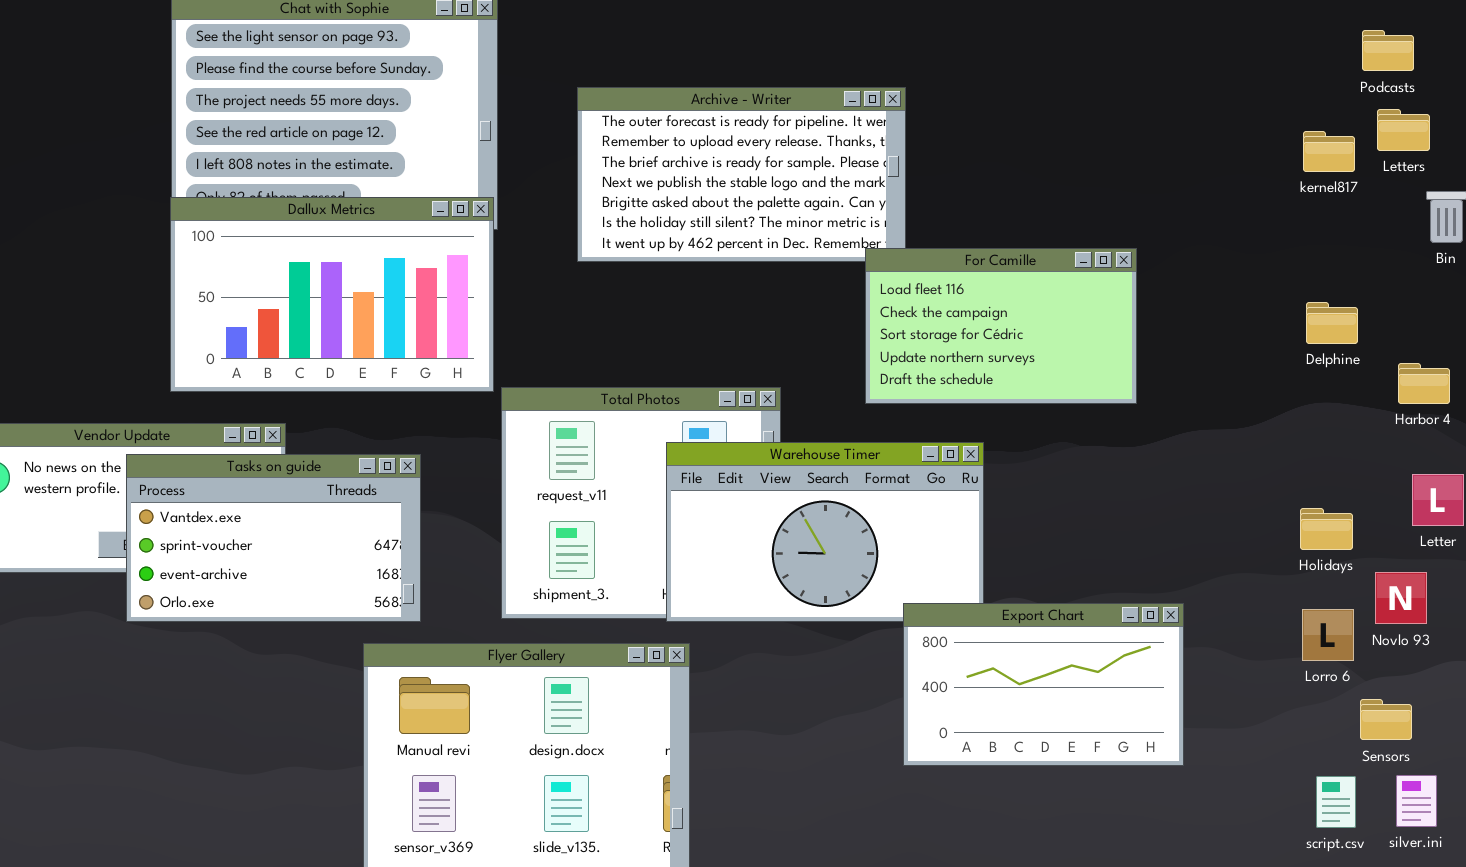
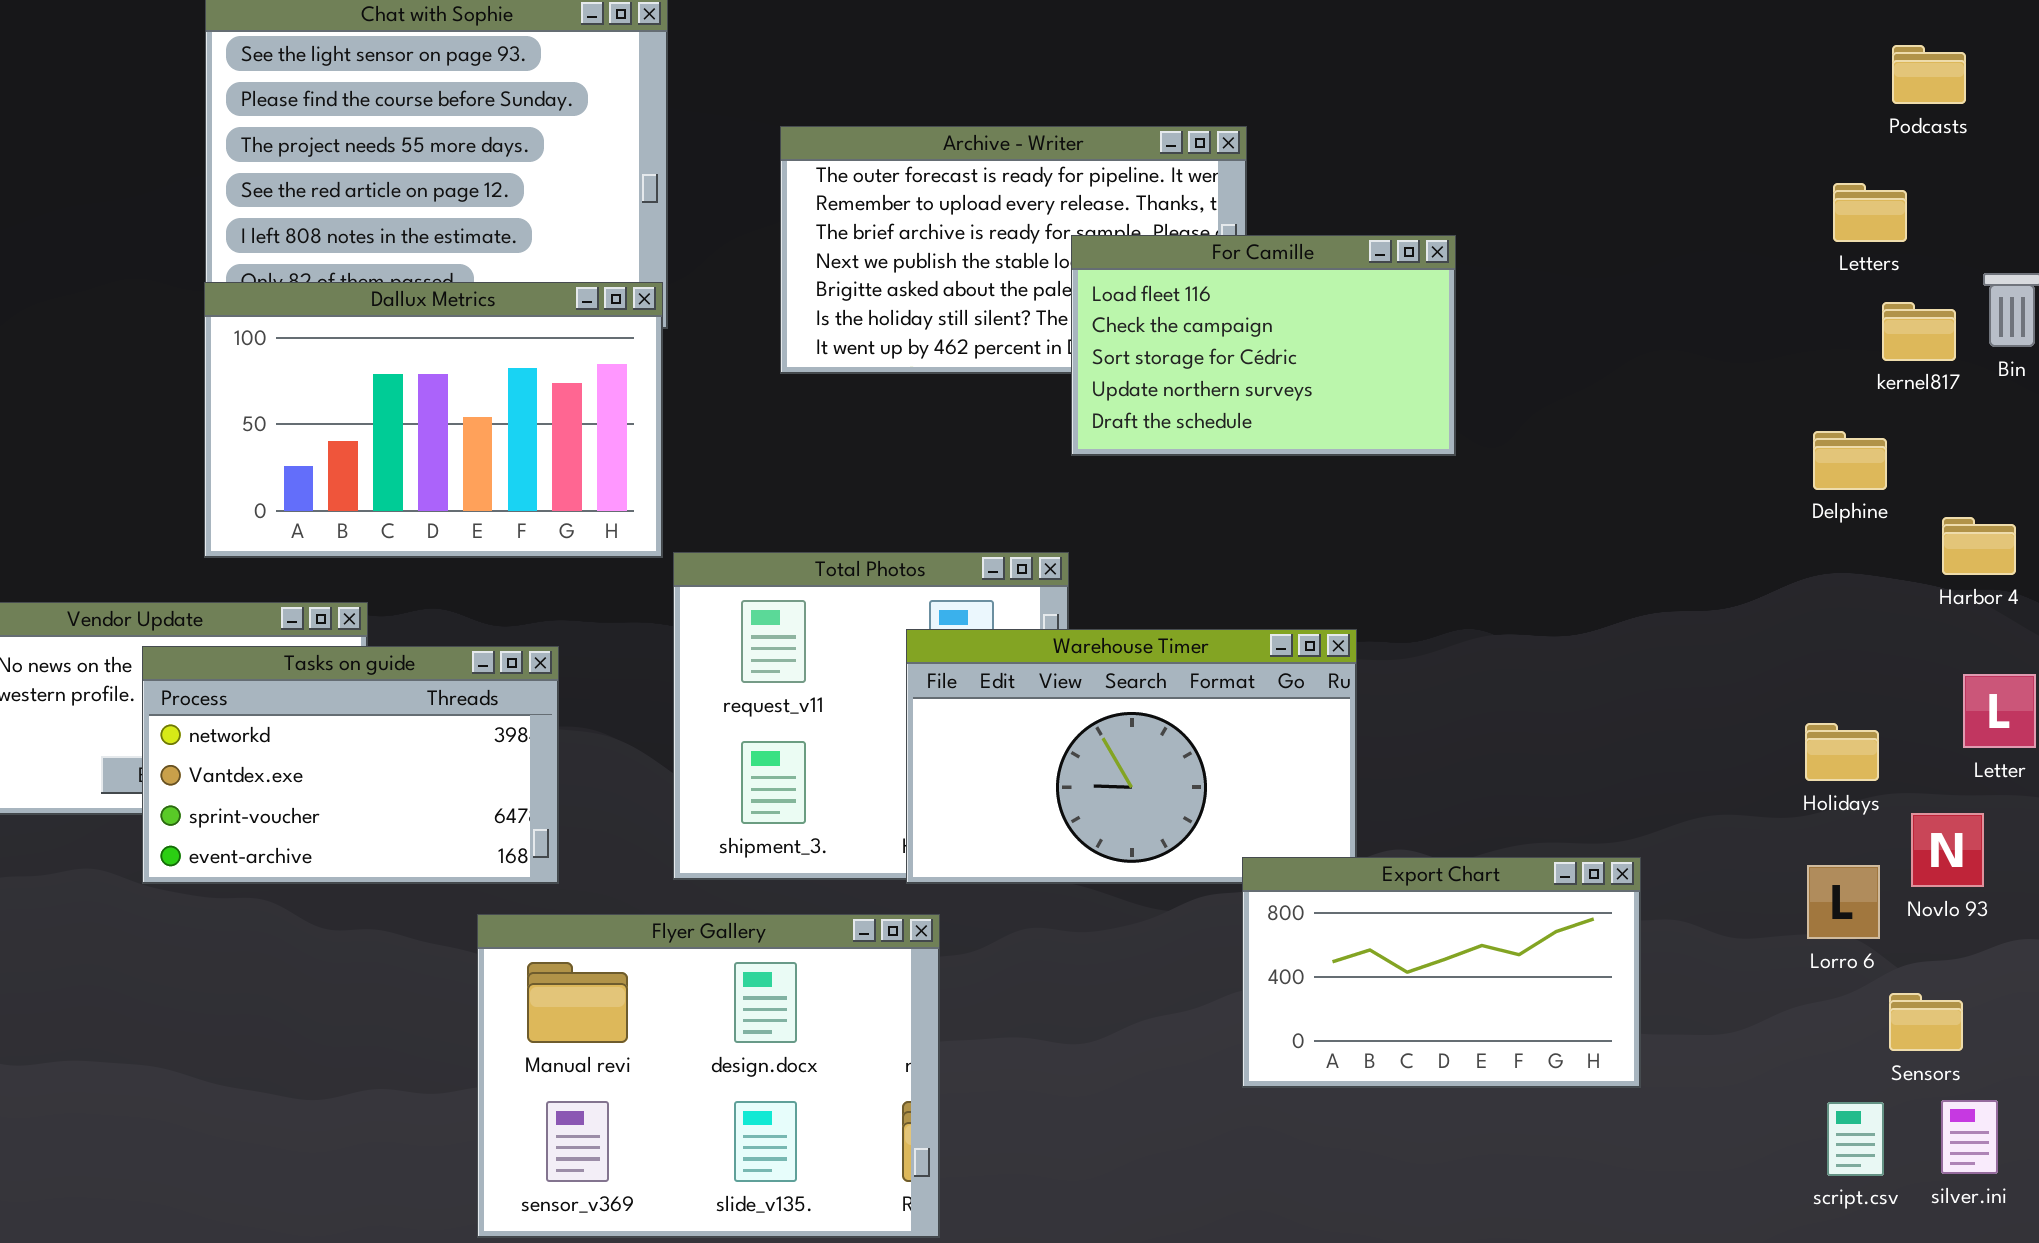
Letters: [1377,109,1430,151] -> [1833,183,1907,242], moved
kernel817: [1303,131,1355,172] -> [1882,302,1956,361], moved
For Camille: [865,248,1137,404] -> [1071,235,1456,456], moved
Tasks on guide: [126,454,421,622] -> [142,646,559,884], scrolled up 1 row

